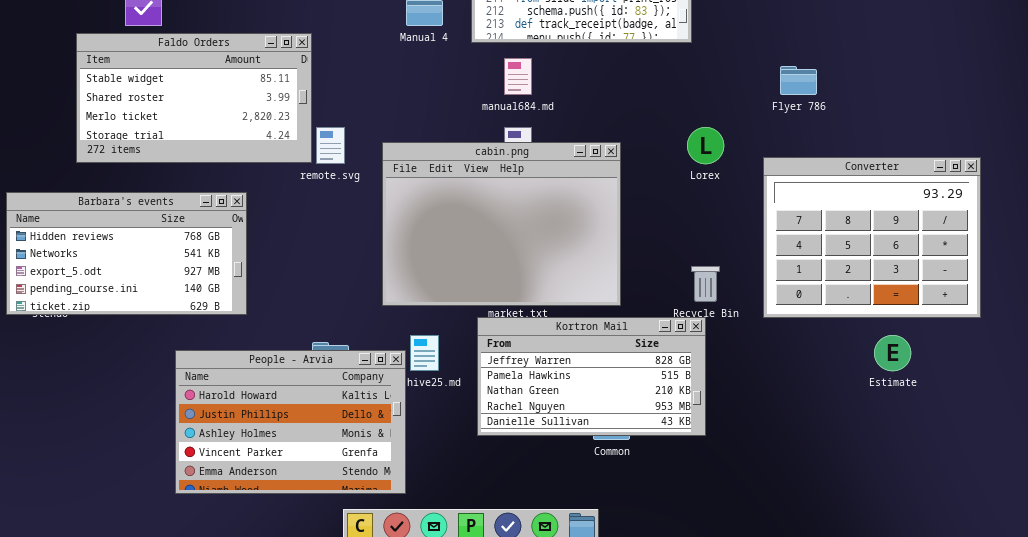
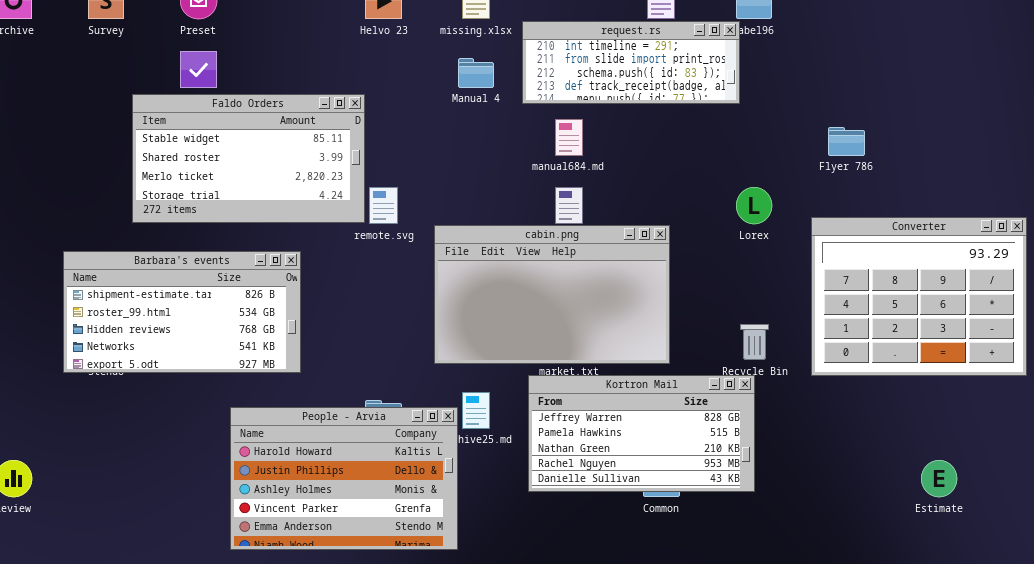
cabin.png: [382,142,621,306] -> [434,225,670,364], resized
Barbara's events: [6,192,247,315] -> [63,251,301,373], scrolled up 2 rows
Estimate: [874,335,911,371] -> [921,460,957,497], moved

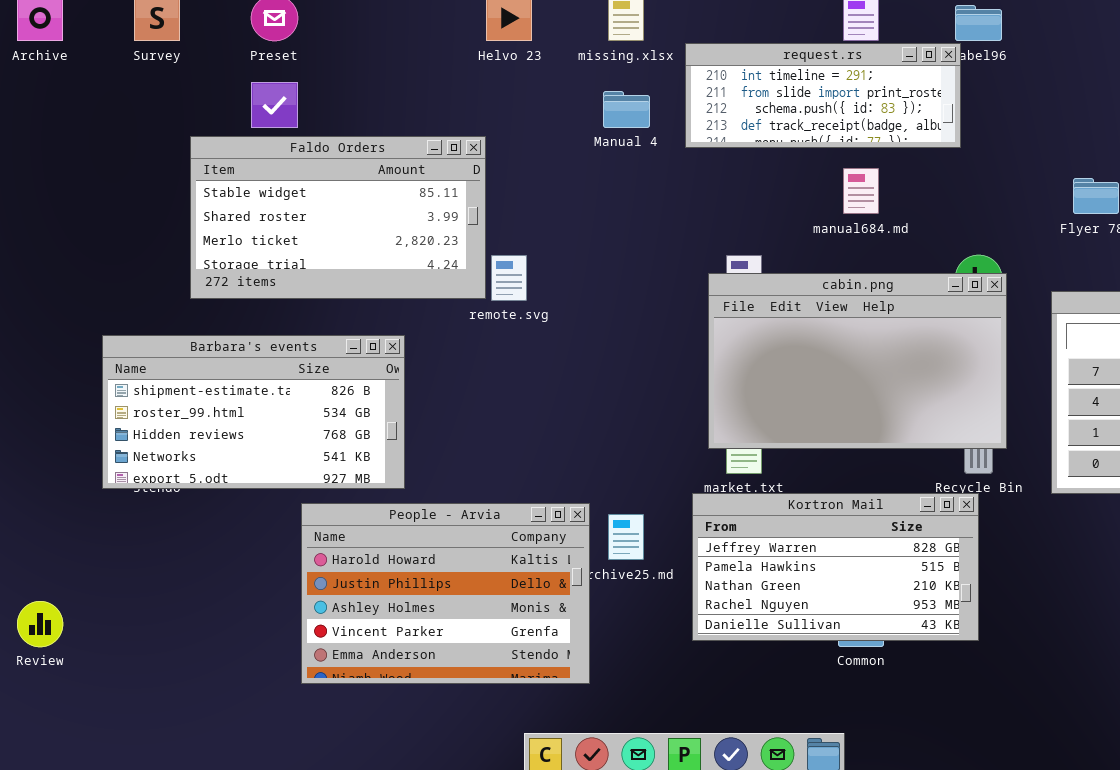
manual684.md: [555,119,583,156] -> [843,168,879,214], moved
cabin.png: [434,225,670,364] -> [708,273,1007,449], moved
People - Arvia: [230,407,458,550] -> [301,503,590,684], moved

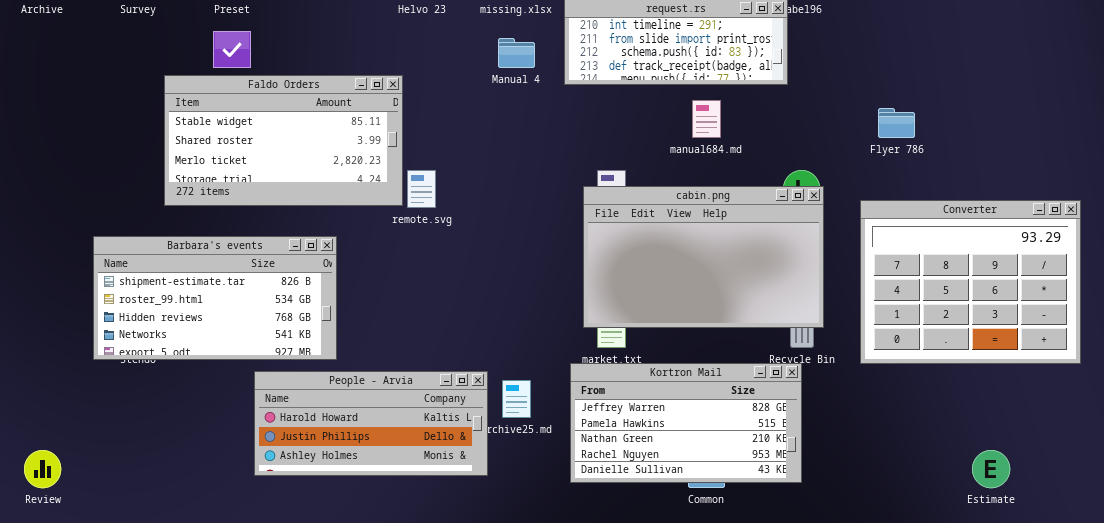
People - Arvia: [301,503,590,684] -> [254,371,488,476], resized

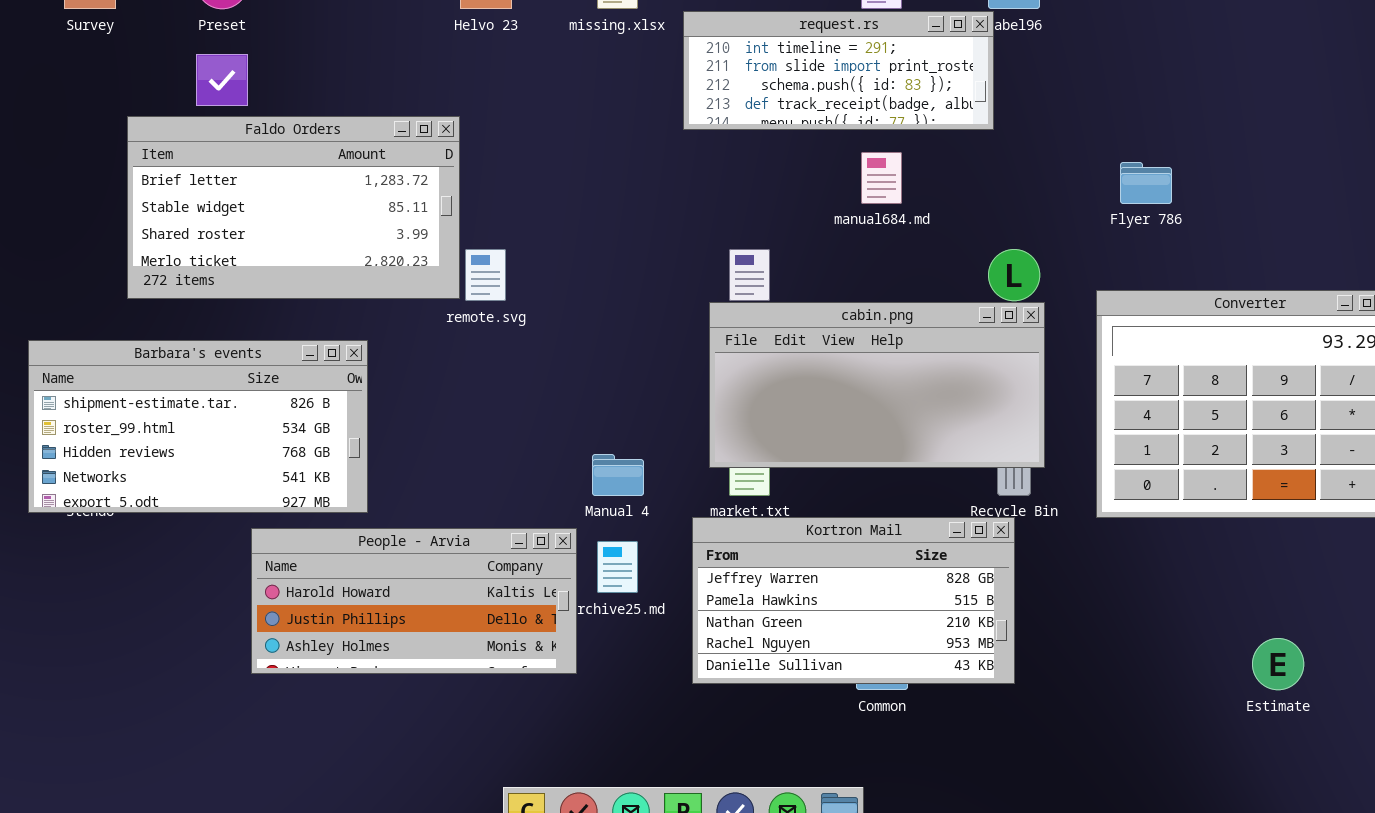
Manual 4: [498,38,535,68] -> [592,454,644,496], moved
Faldo Orders: [164,75,403,206] -> [127,116,460,299], scrolled up 1 row
cabin.png: [583,186,824,328] -> [709,302,1045,468], resized

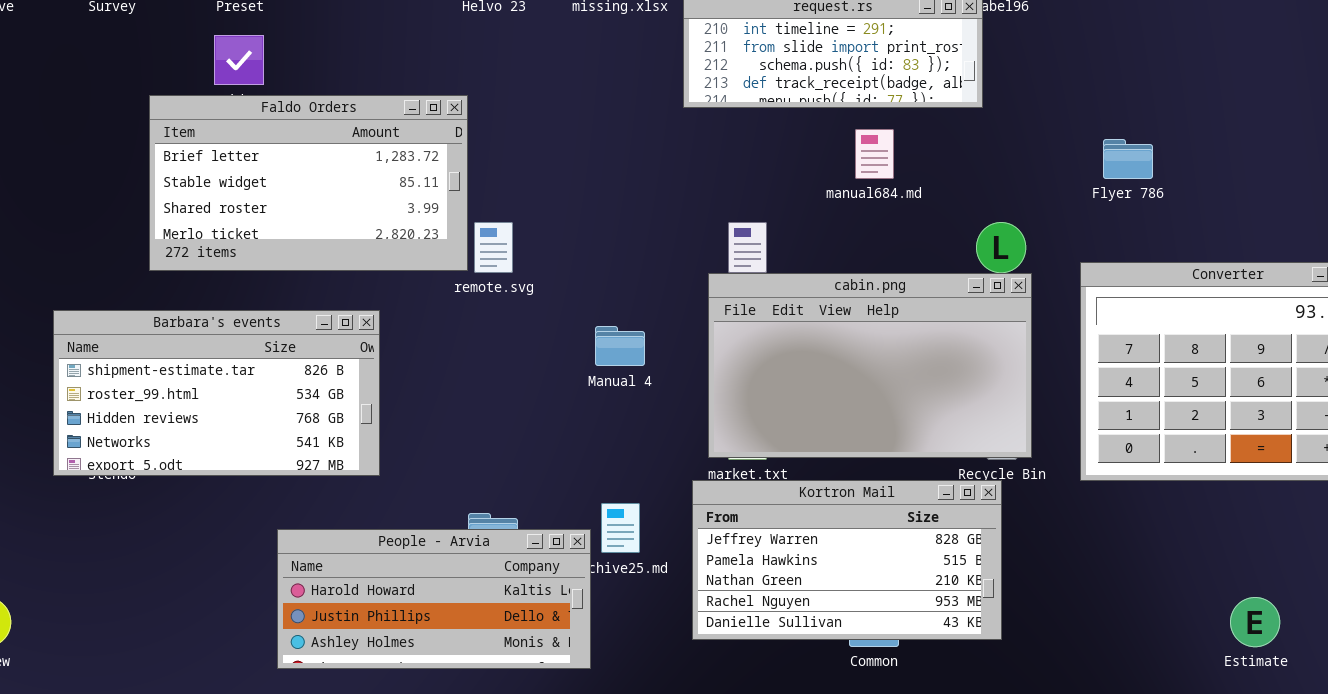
cabin.png: [709,302,1045,468] -> [708,273,1032,458], resized
Manual 4: [592,454,644,496] -> [595,326,645,366], moved
People - Arvia: [251,528,577,674] -> [277,529,591,669], moved

